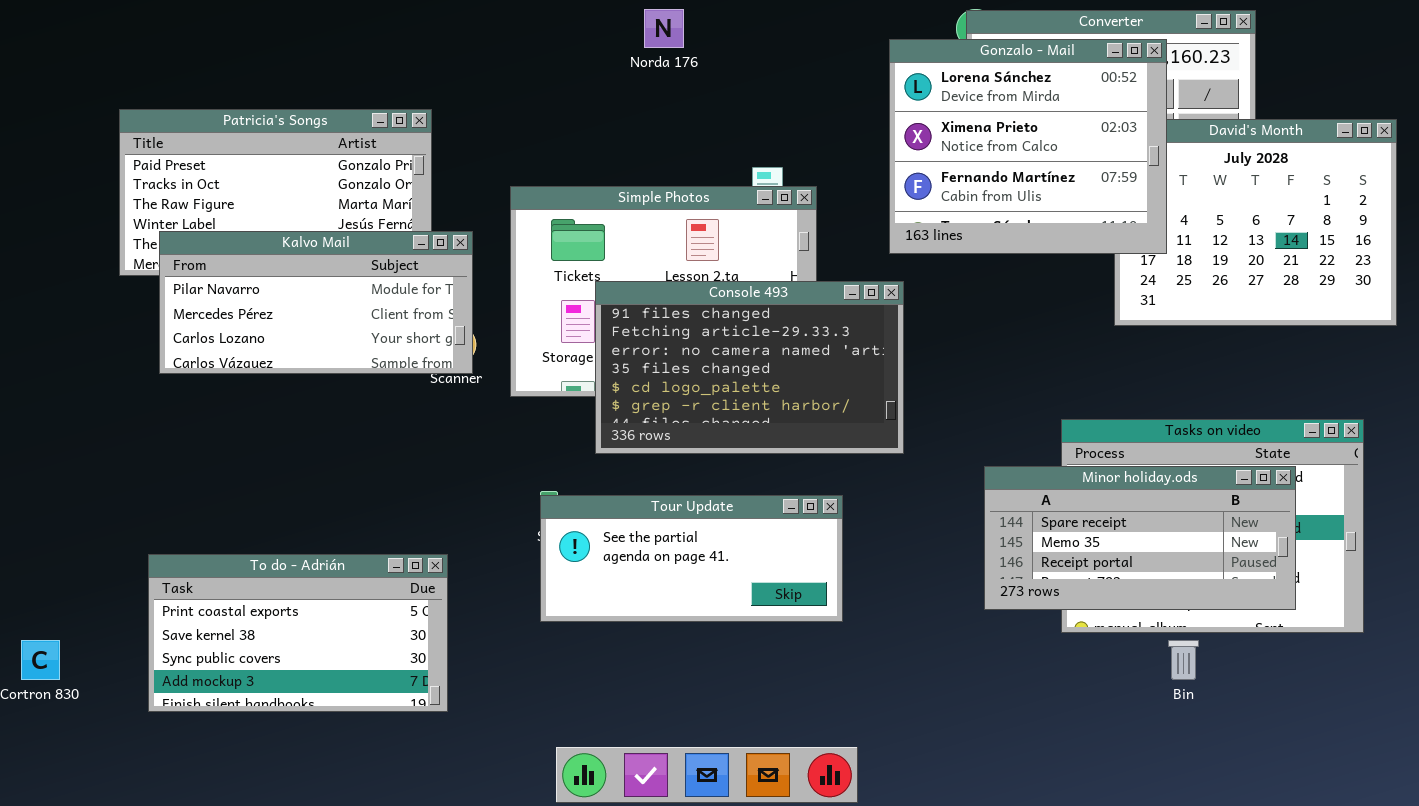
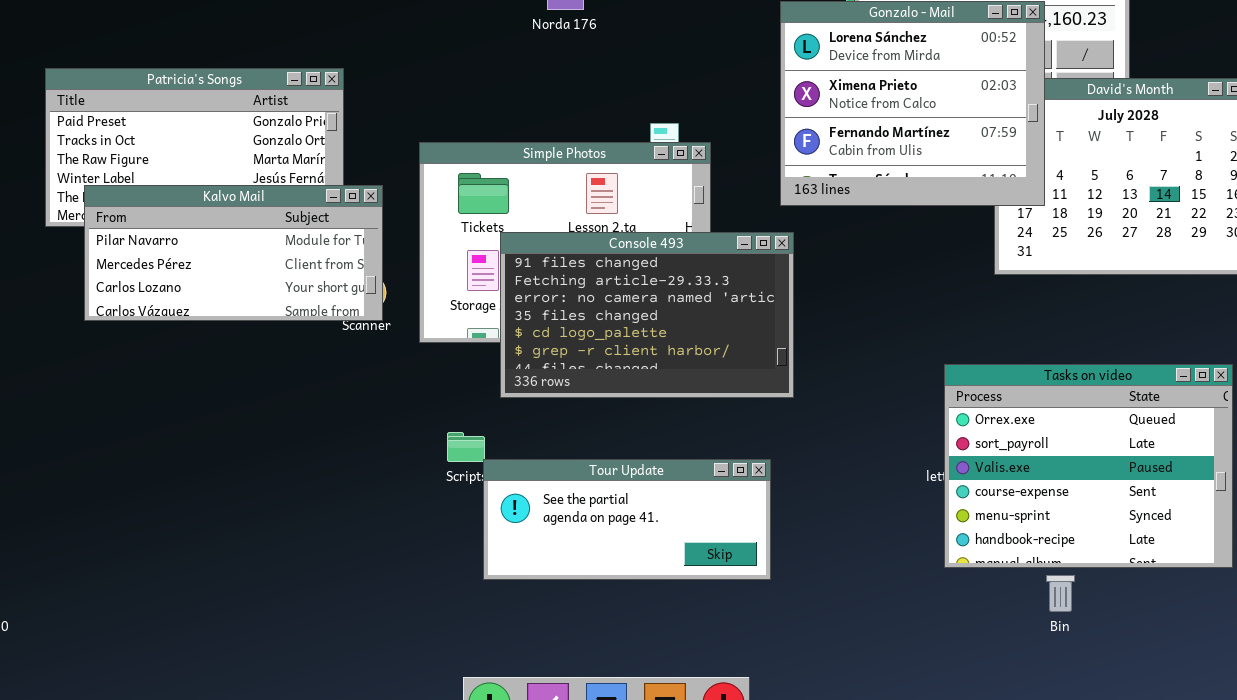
Minor holiday.ods: [984,466,1296,610] -> none, closed
Tour Update: [540,495,843,622] -> [483,459,771,580], moved
To do - Adrián: [148,554,448,712] -> none, closed

